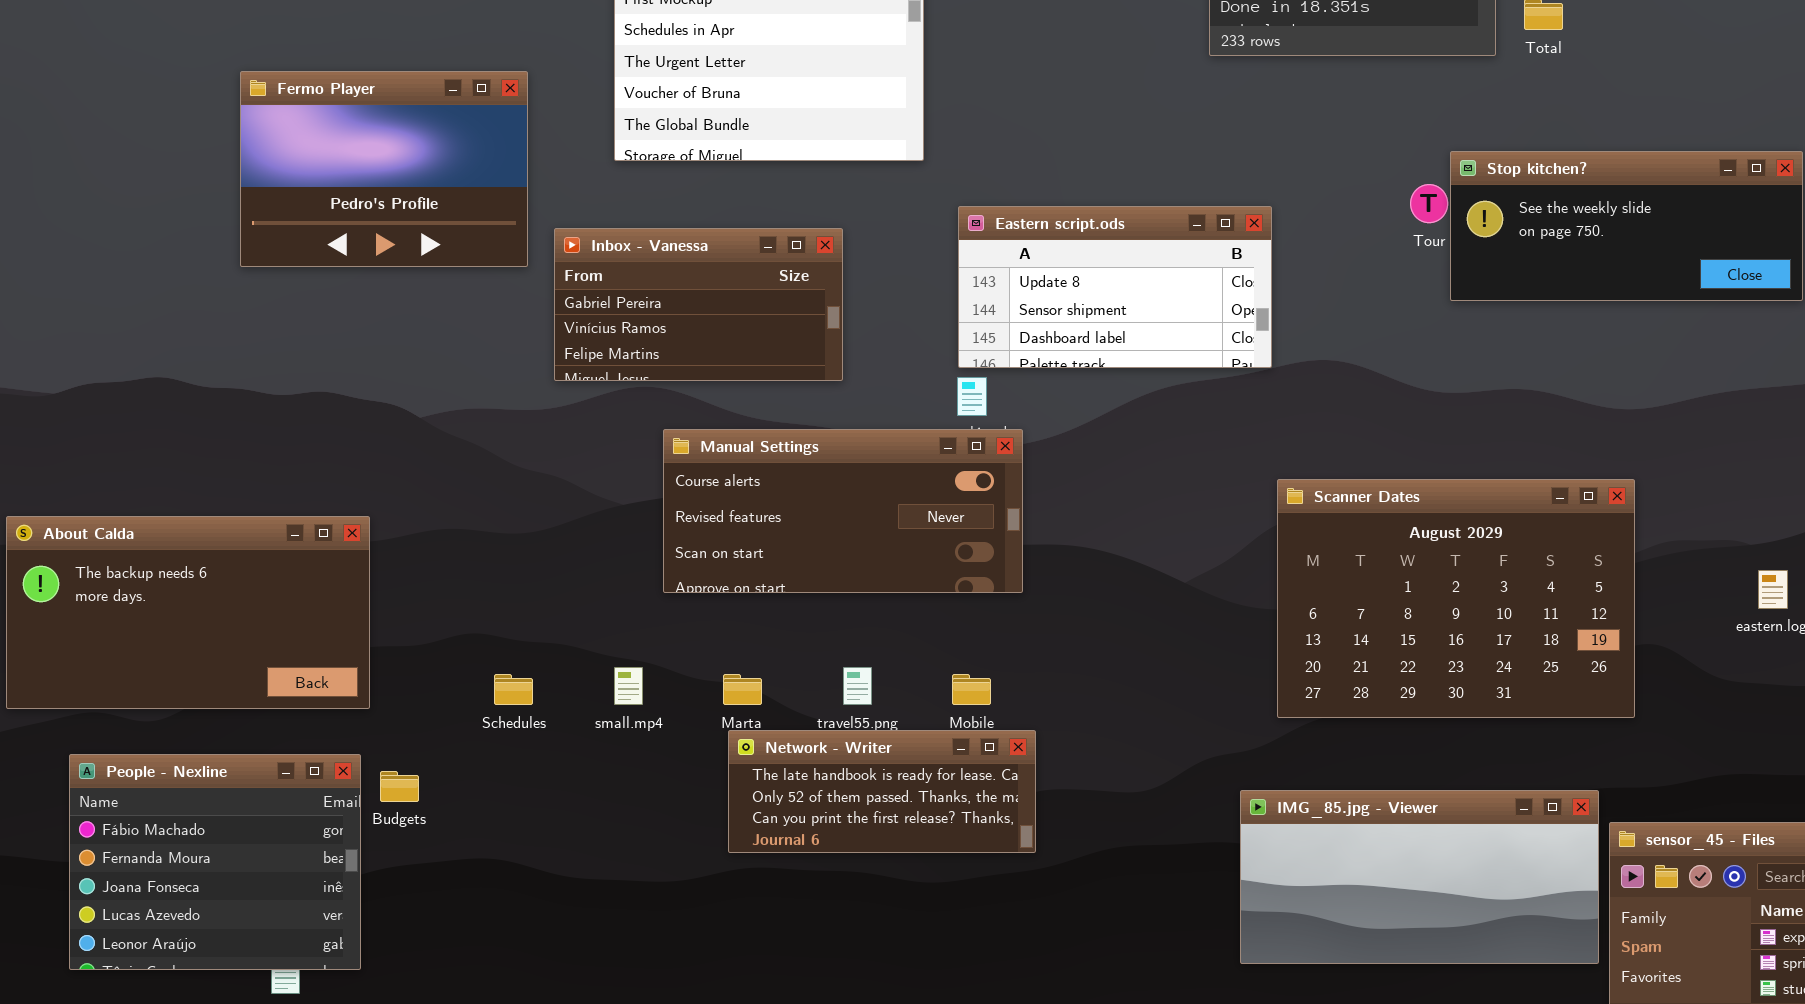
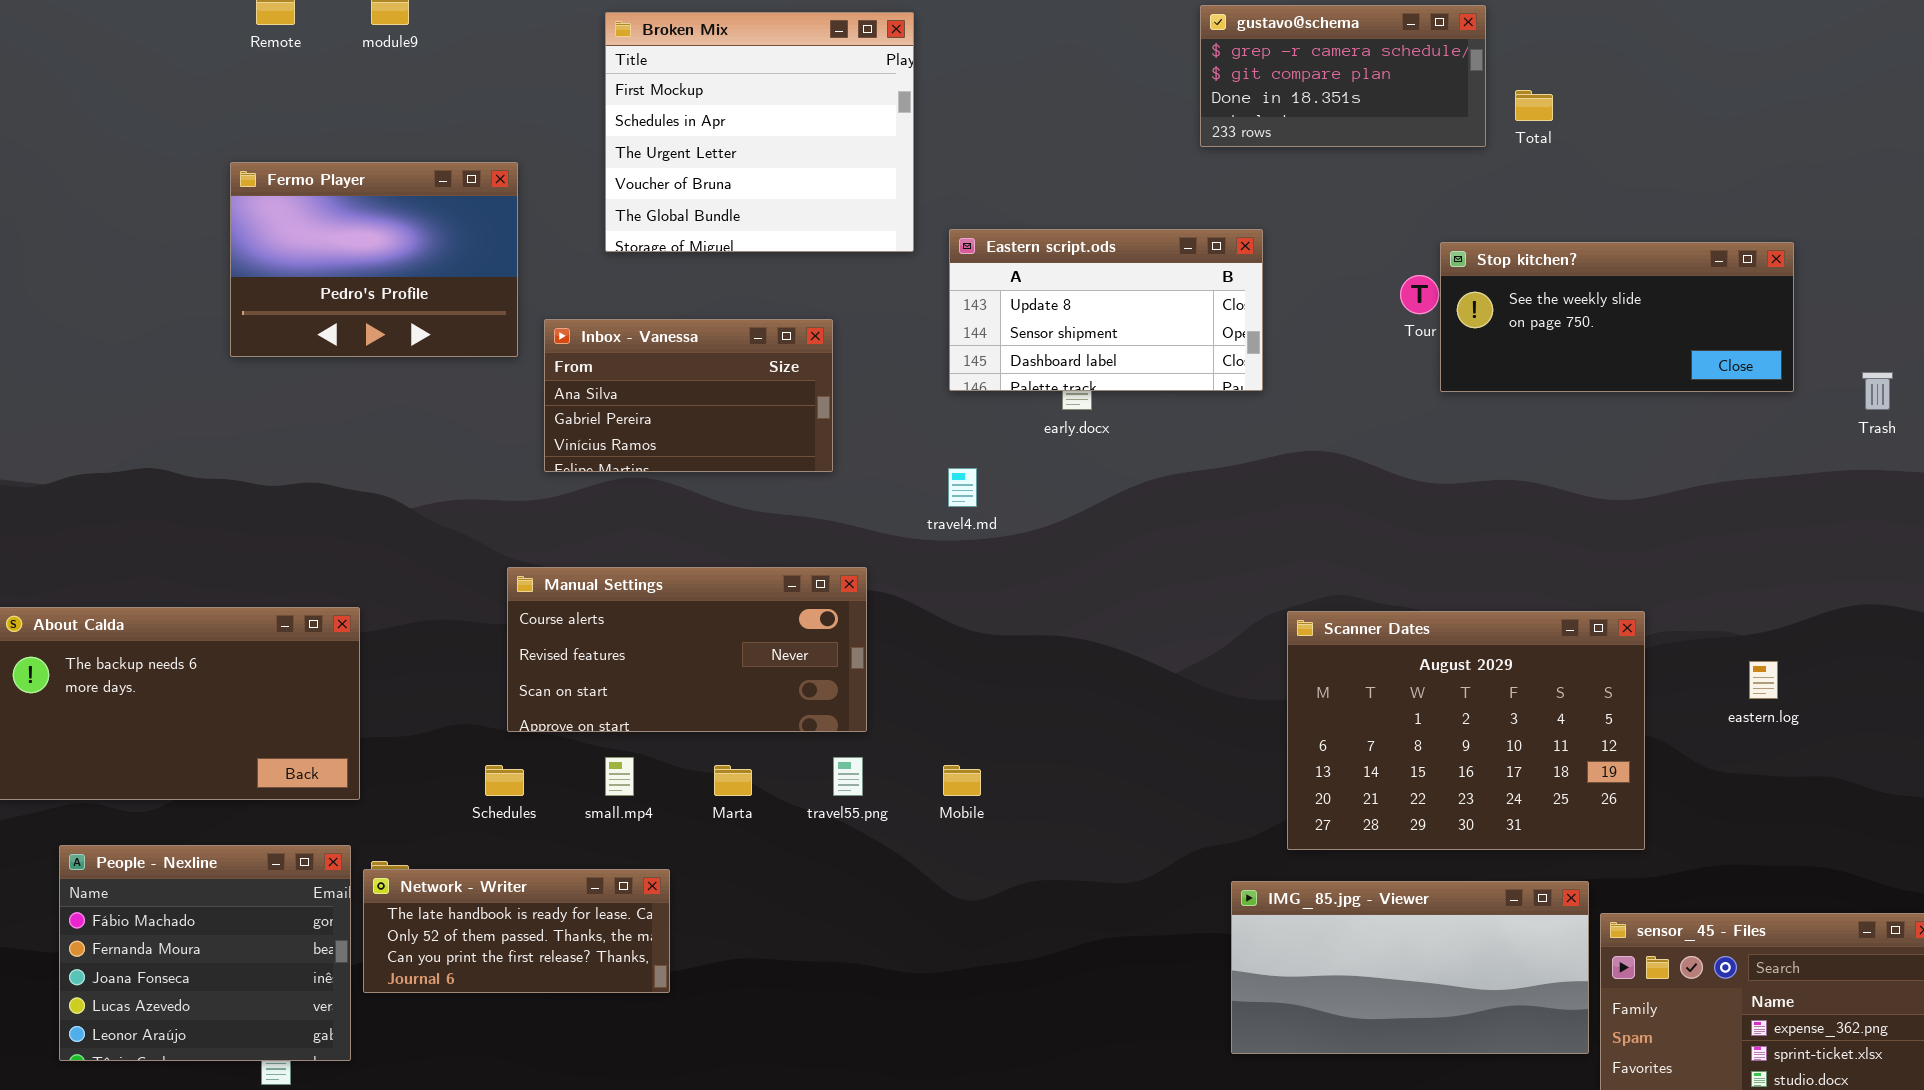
Eastern script.ods: [958,206,1272,368] -> [949,229,1263,391], moved
Inbox - Vanessa: [554,228,843,381] -> [544,319,833,472], scrolled up 1 row
Manual Settings: [663,429,1023,593] -> [507,567,867,732], moved
Scanner Dates: [1277,479,1635,718] -> [1287,611,1645,850], moved
Network - Writer: [728,730,1036,853] -> [363,869,670,993], moved

